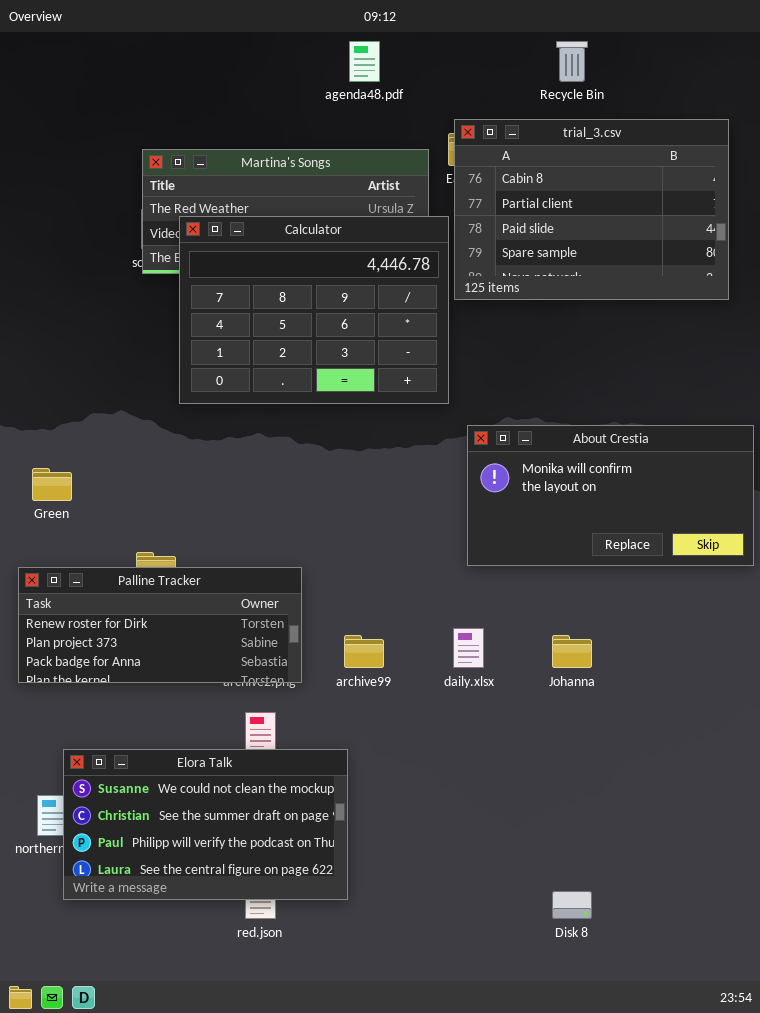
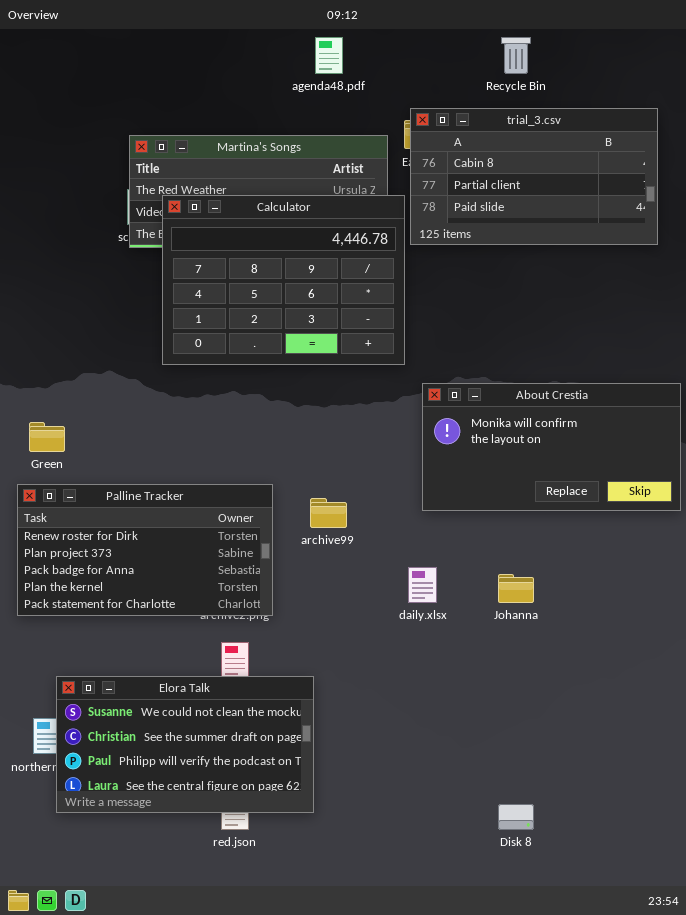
trial_3.csv: [454,119,729,300] -> [410,108,658,245], resized
Palline Tracker: [18,567,302,683] -> [17,484,273,616], resized
archive99: [344,635,384,668] -> [310,498,347,528], moved

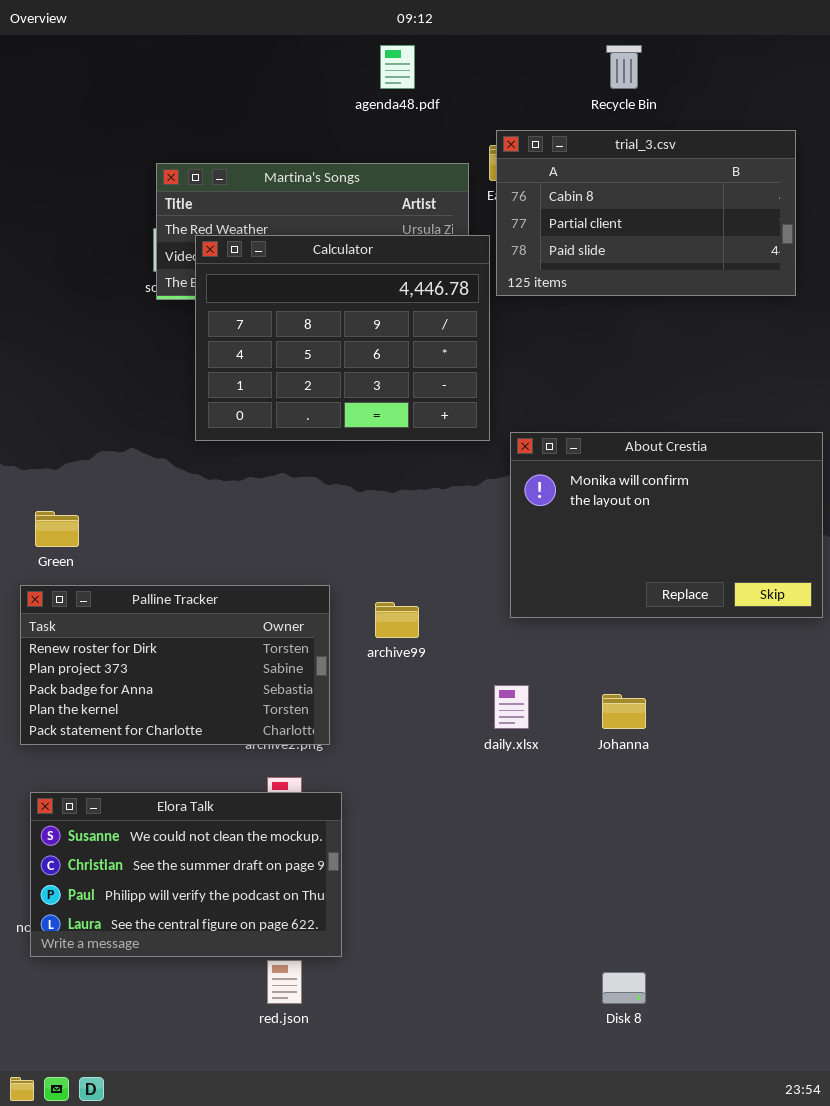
About Crestia: [422,383,681,511] -> [510,432,823,618], resized
Elora Talk: [56,676,314,813] -> [30,792,342,957], moved

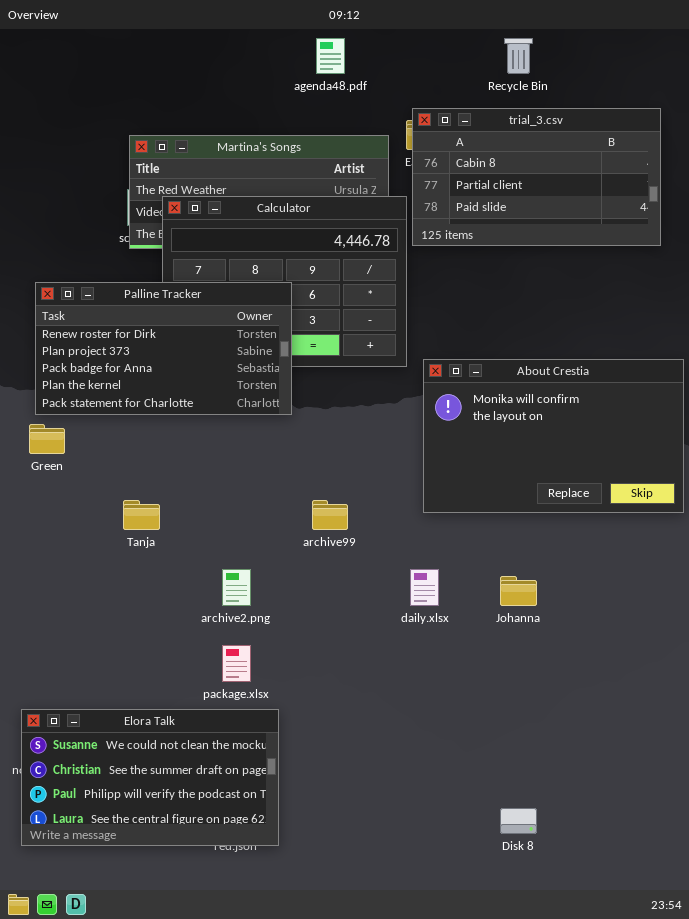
Palline Tracker: [20,585,330,745] -> [35,282,292,415], moved
Elora Talk: [30,792,342,957] -> [21,709,279,846], moved

